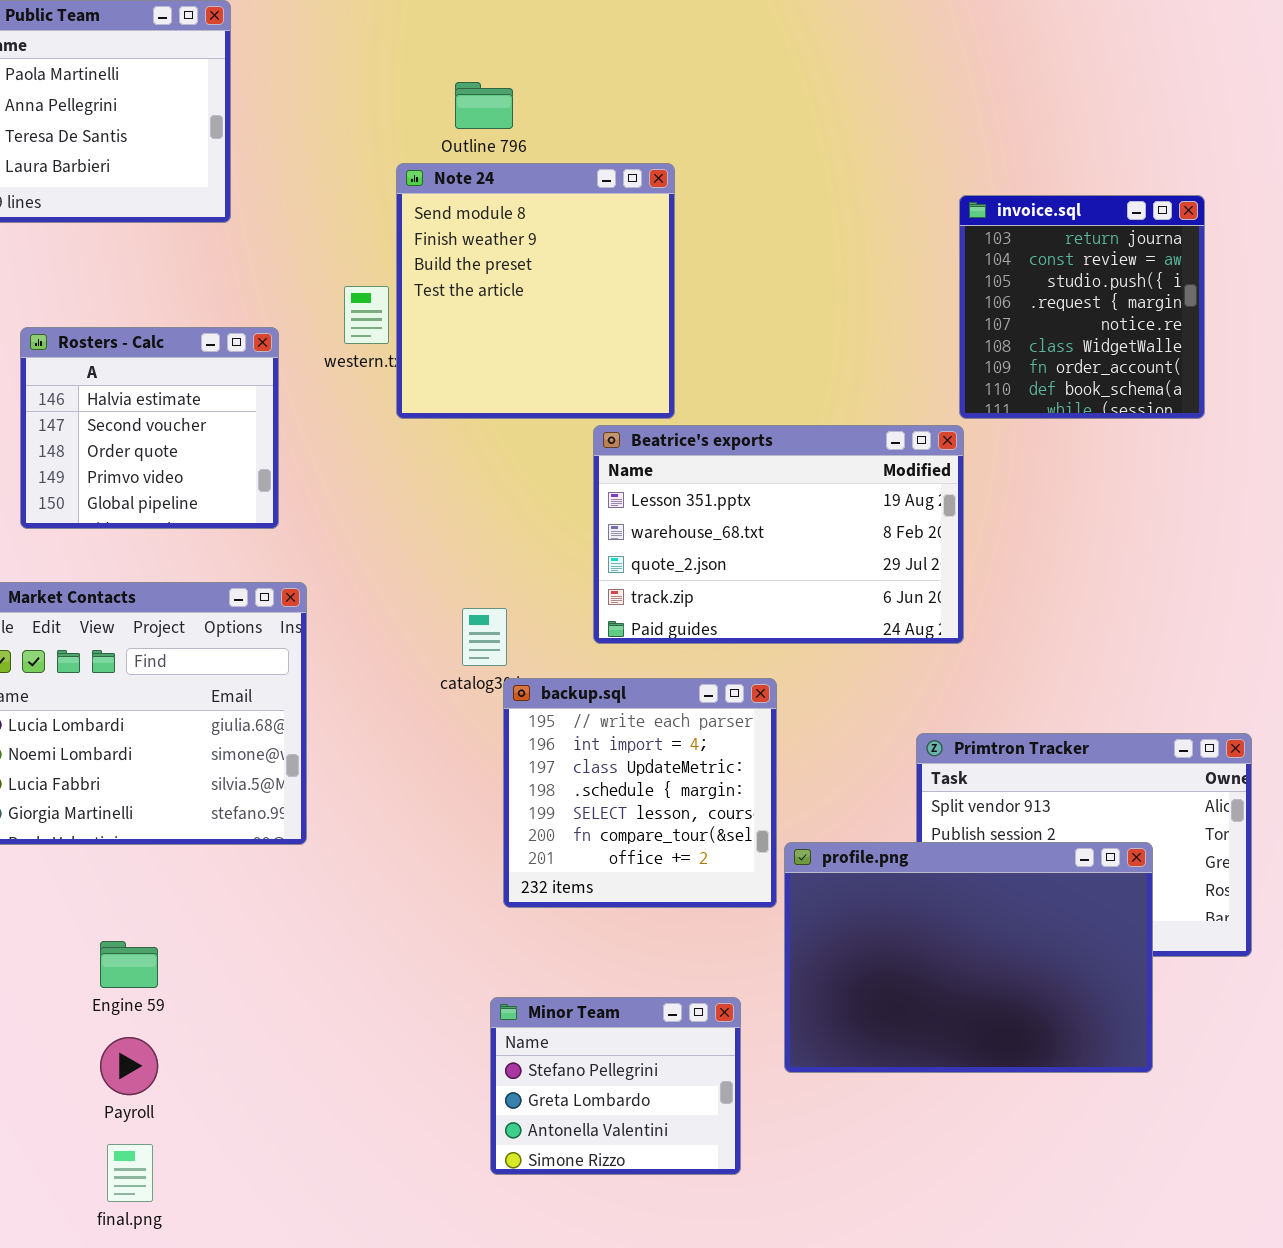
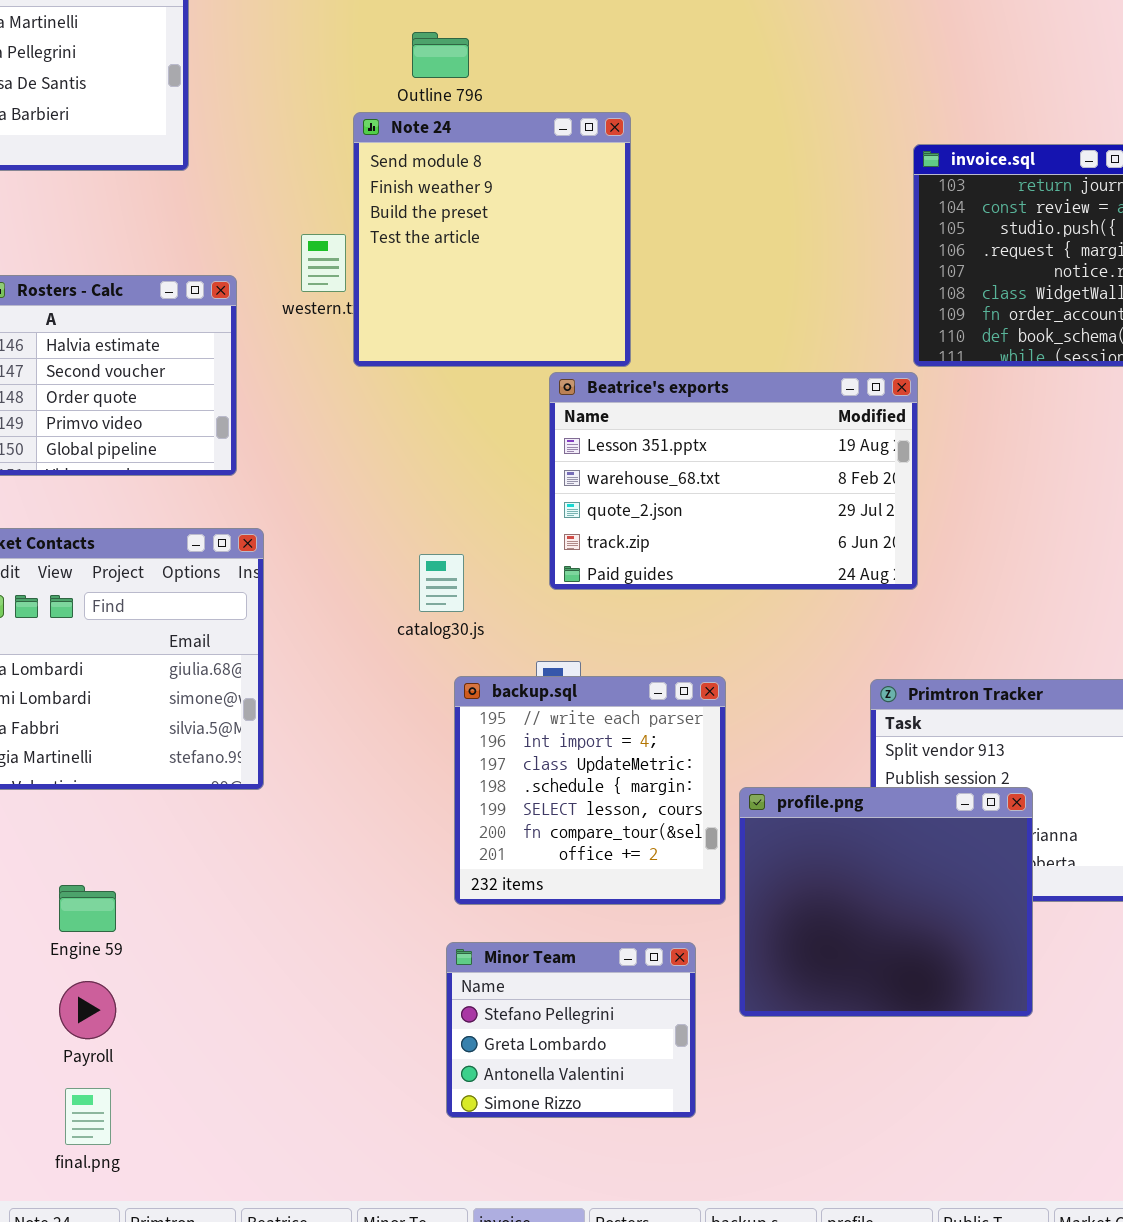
backup.sql: [503,678,777,908] -> [454,676,726,905], moved
profile.png: [784,842,1153,1073] -> [739,787,1033,1017], resized

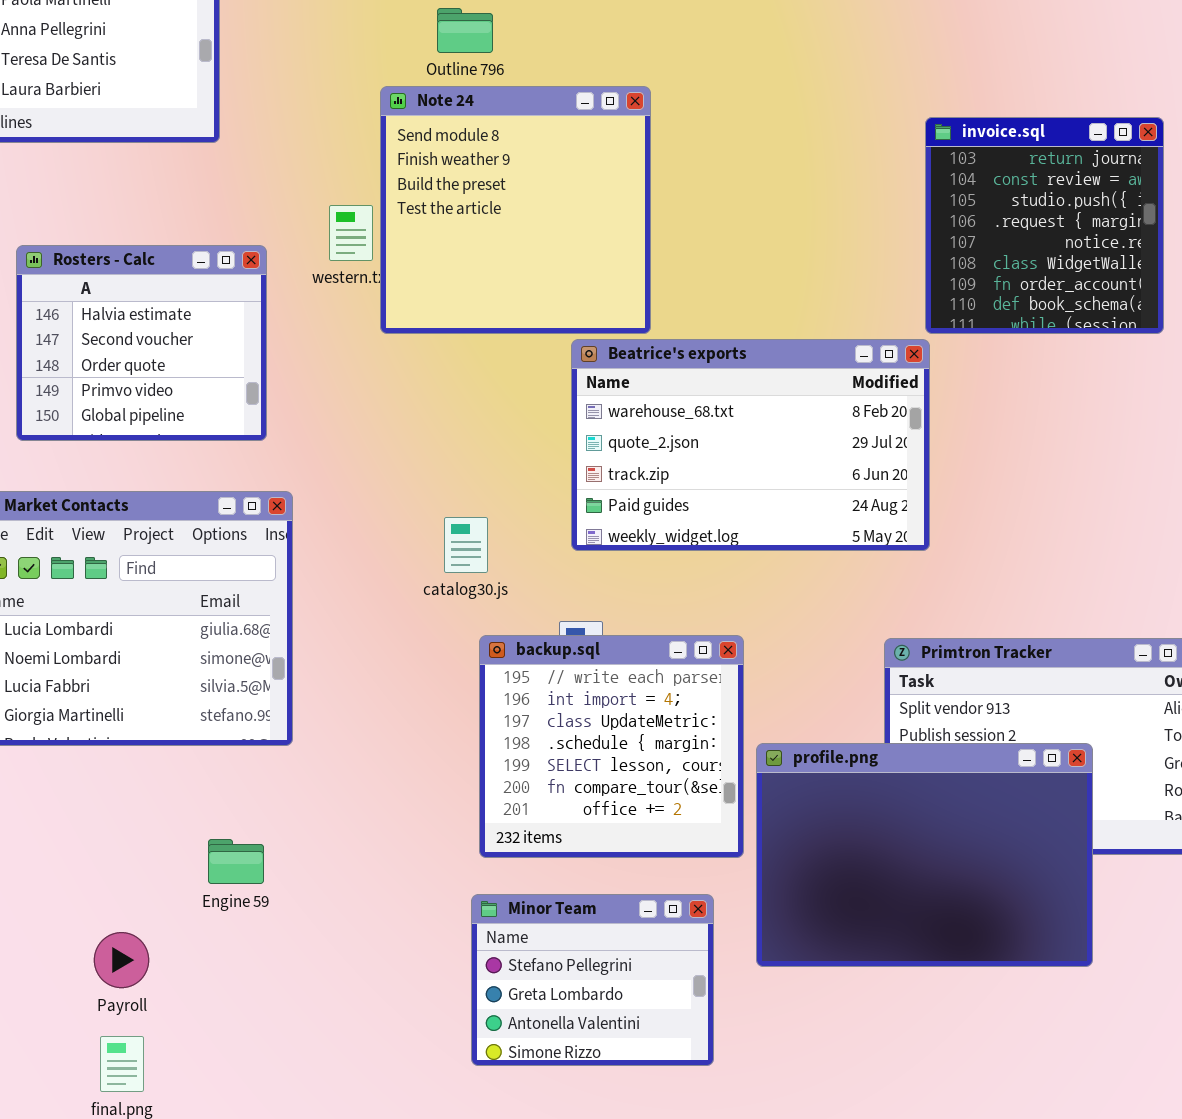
Beatrice's exports: [549,372,918,590] -> [571,339,930,551], scrolled down 1 row
profile.png: [739,787,1033,1017] -> [756,743,1093,967], resized
Engine 59: [59,885,116,932] -> [208,839,264,884], moved

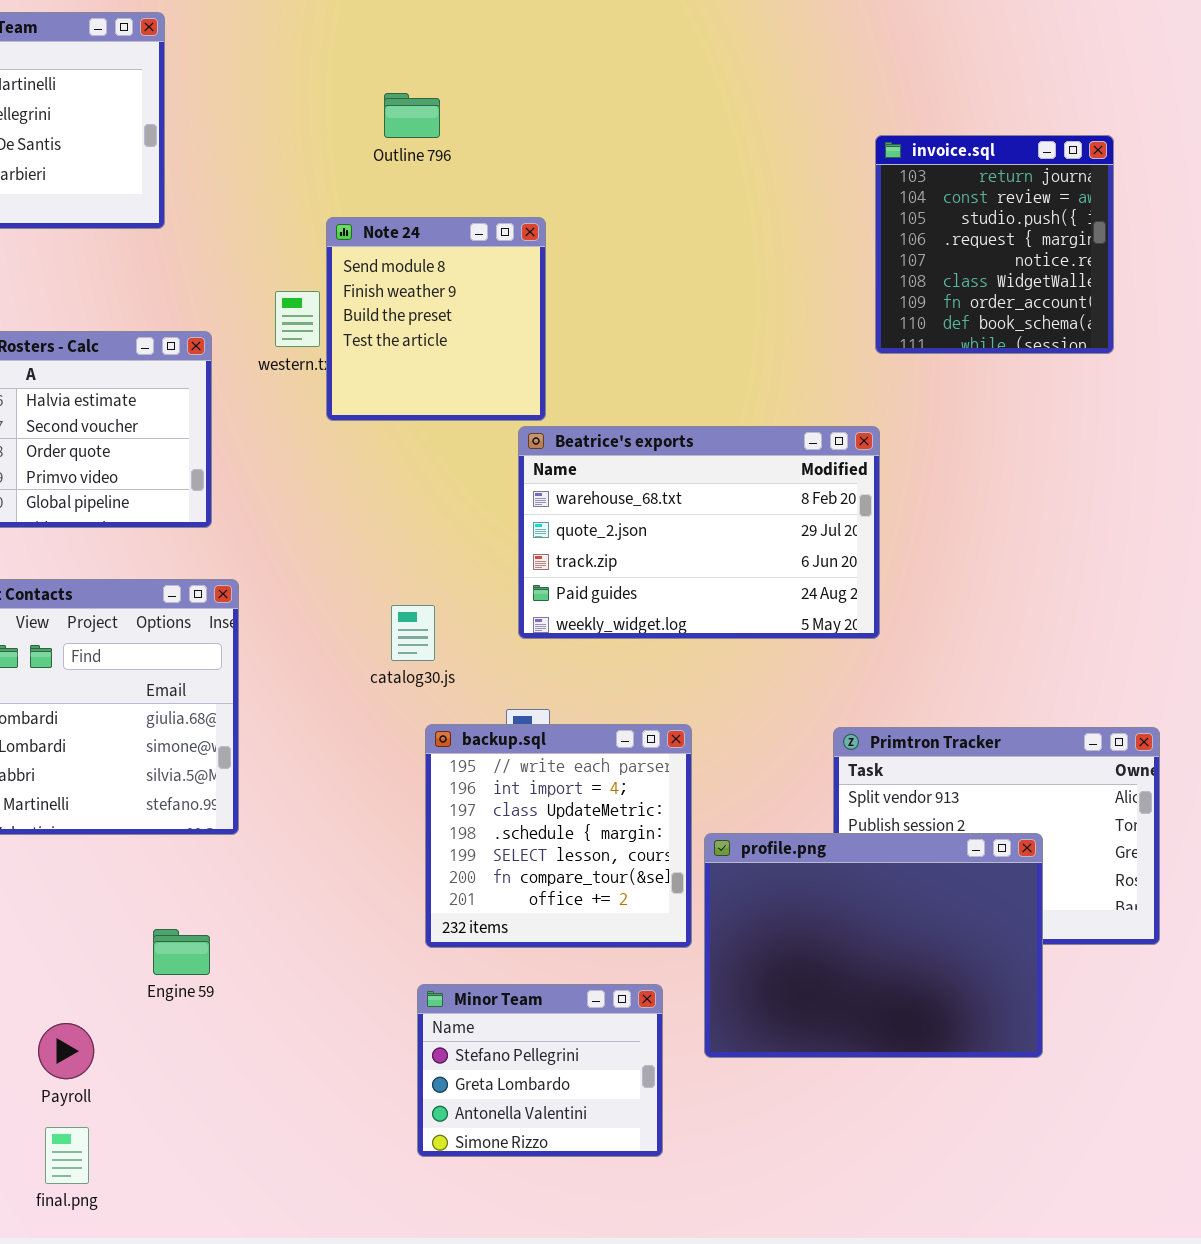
Note 24: [380,86,651,334] -> [326,217,546,421], resized
invoice.sql: [925,117,1164,334] -> [875,135,1114,354], moved

